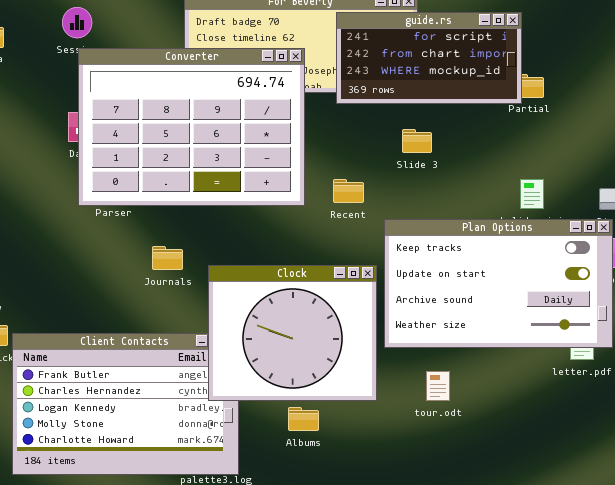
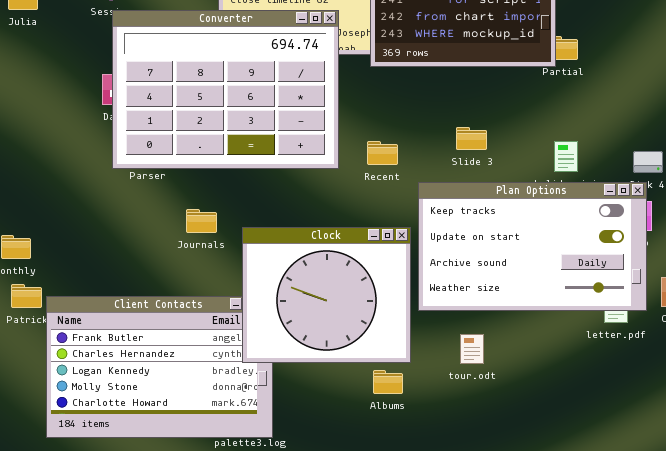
Slide 3: [402,129,432,153] -> [456,127,487,150], moved
Albums: [288,407,319,431] -> [373,370,403,394], moved

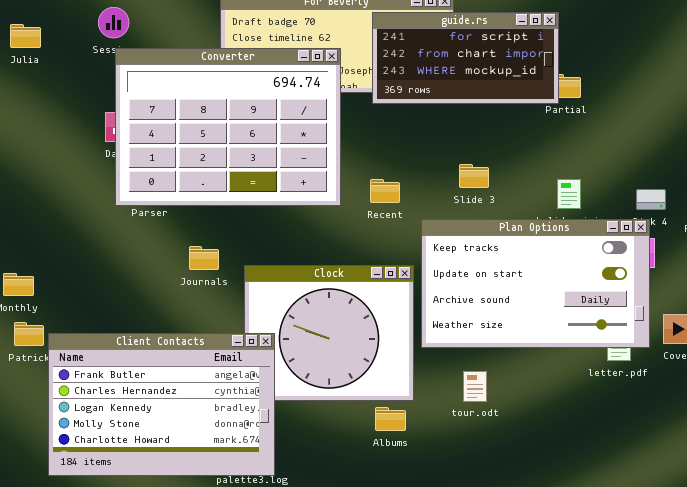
Client Contacts: [46,296,273,438] -> [48,333,275,476], raised

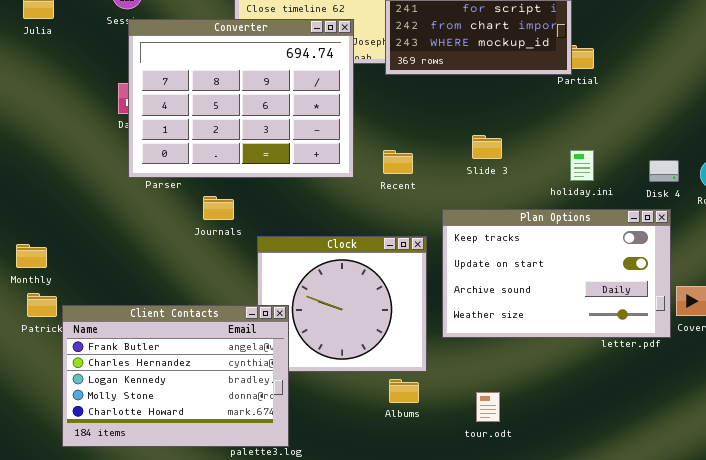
Plan Options: [421,219,650,348] -> [442,209,671,338], moved
Journals: [189,246,219,270] -> [203,196,234,220], moved
tour.odt: [463,371,487,402] -> [476,392,500,422], moved

